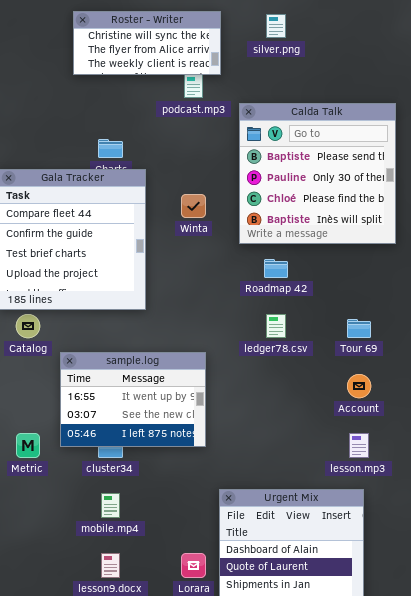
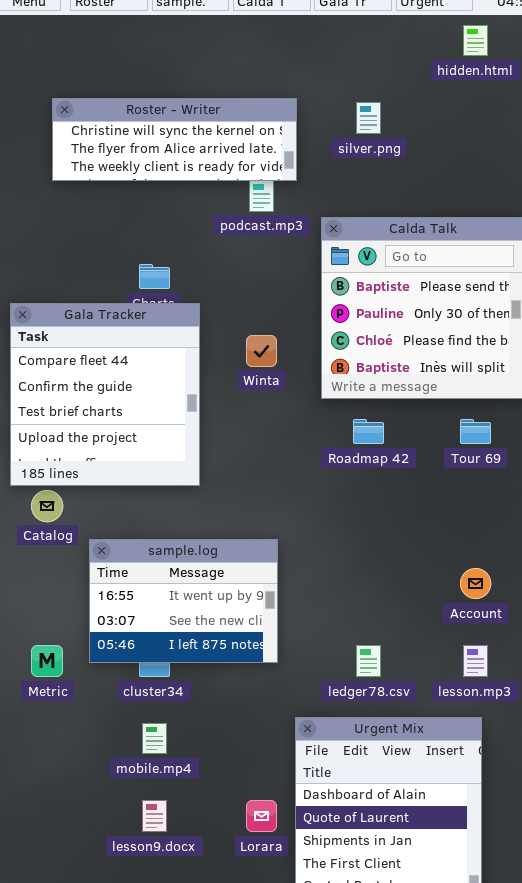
Roster - Writer: [73,11,221,75] -> [52,98,297,181], resized
ledger78.csv: [266,314,286,338] -> [356,645,381,677], moved
Tour 69: [347,319,371,338] -> [460,419,491,444], moved

